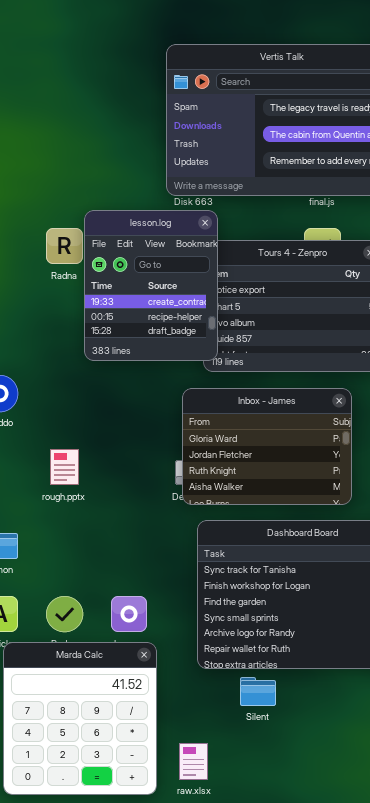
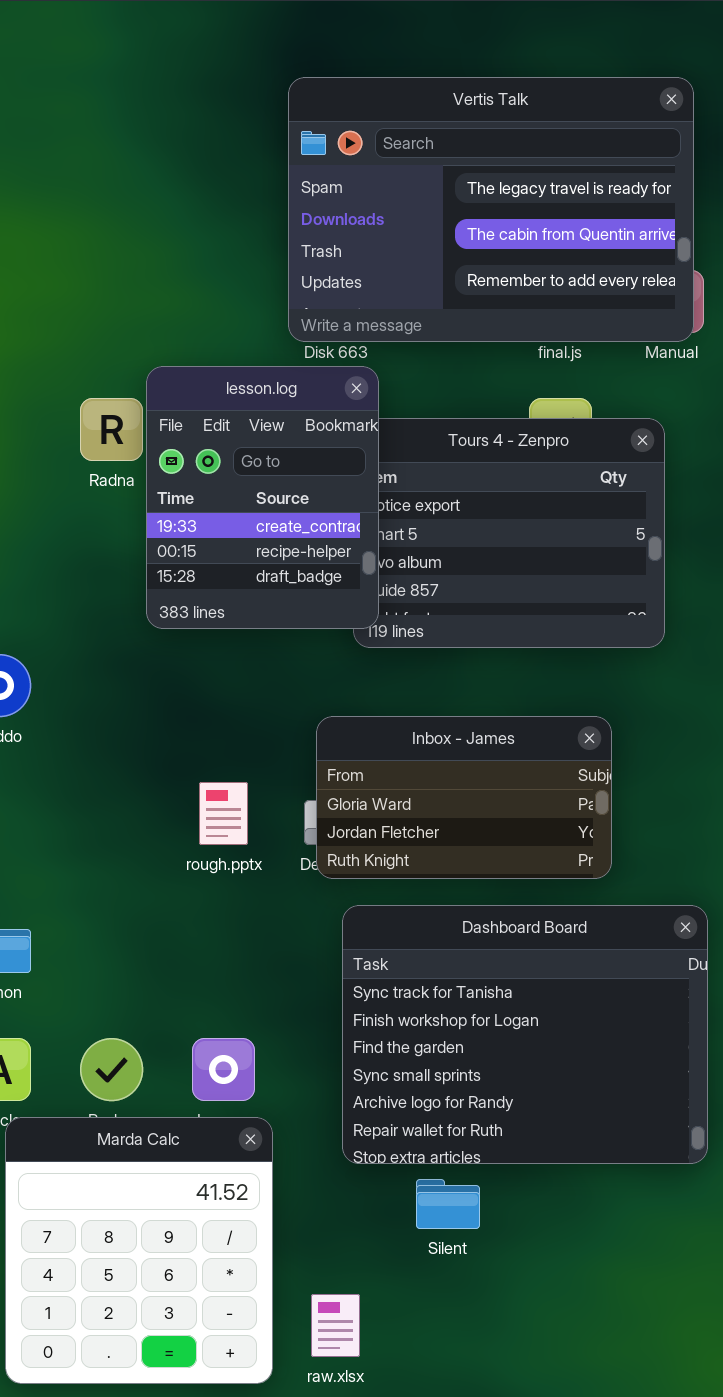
Inbox - James: [182,388,352,505] -> [316,716,612,879], resized
rough.pptx: [50,449,79,485] -> [199,782,248,845], moved

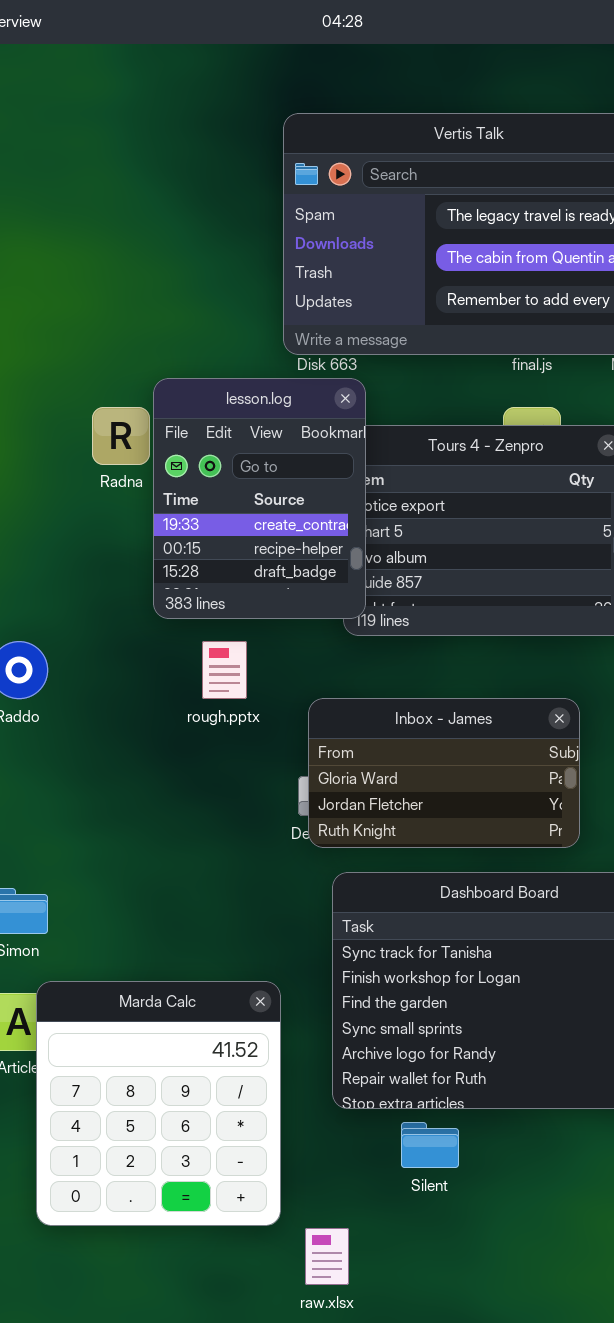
rough.pptx: [199,782,248,845] -> [202,641,247,699], moved
Marda Calc: [5,1117,273,1384] -> [36,981,281,1226], moved

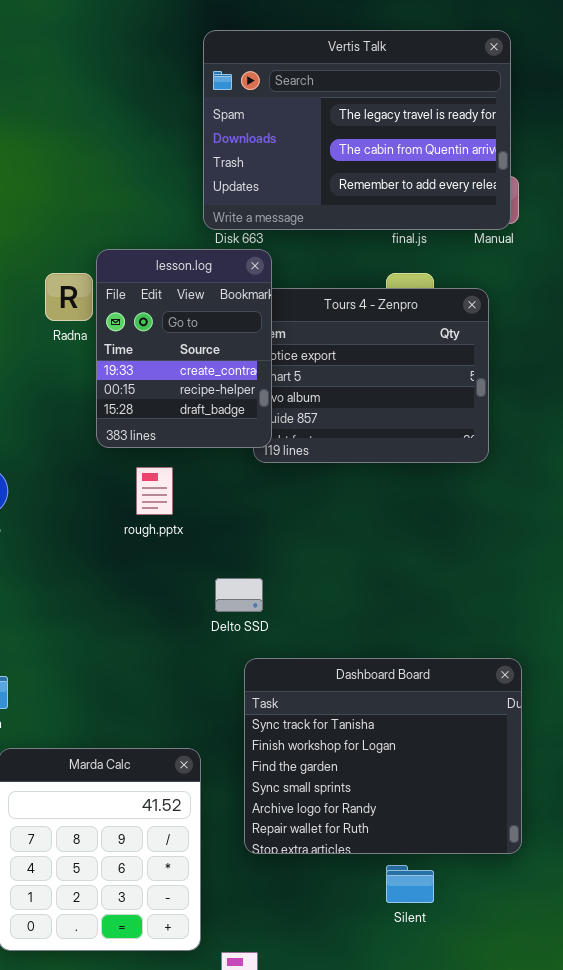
Inbox - James: [308,698,580,848] -> none, closed
Silent: [401,1122,459,1168] -> [386,865,434,903], moved

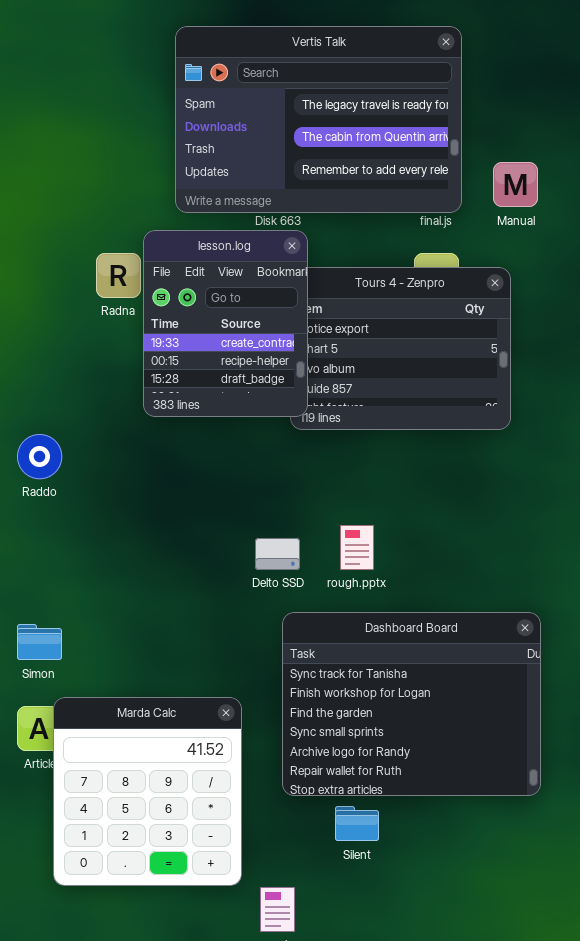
Vertis Talk: [203,30,511,230] -> [175,26,462,213], moved
rough.pptx: [136,467,173,515] -> [340,525,374,570], moved
Silent: [386,865,434,903] -> [335,806,379,841], moved

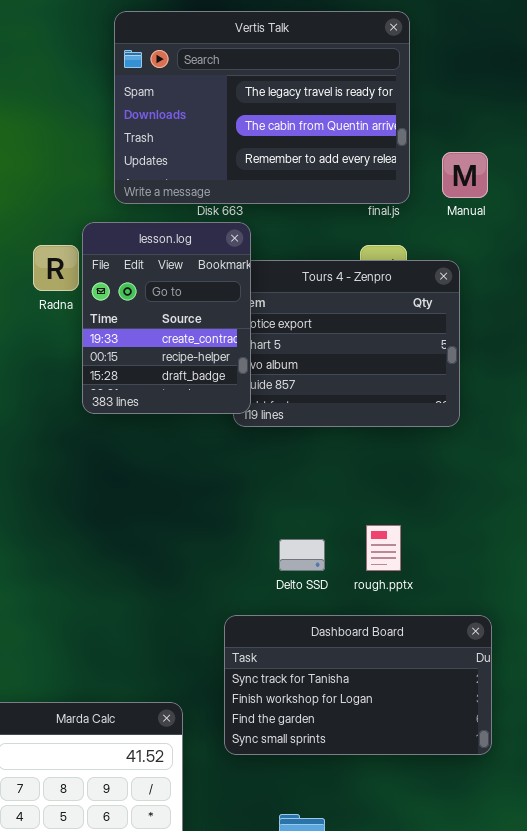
rough.pptx: [340,525,374,570] -> [366,525,401,571], moved
Delto SSD: [255,538,300,570] -> [279,539,325,571], moved
Dashboard Board: [282,612,541,796] -> [224,615,492,755], resized

